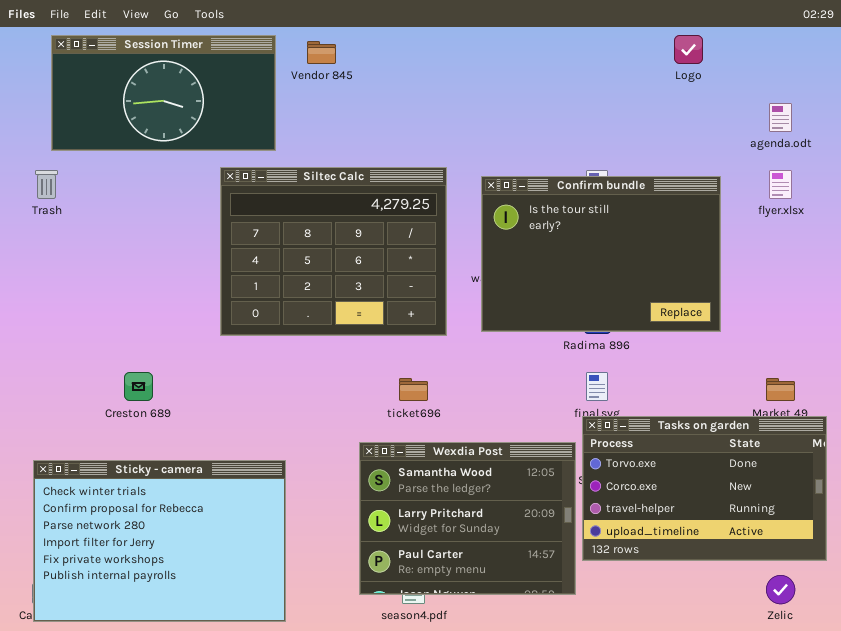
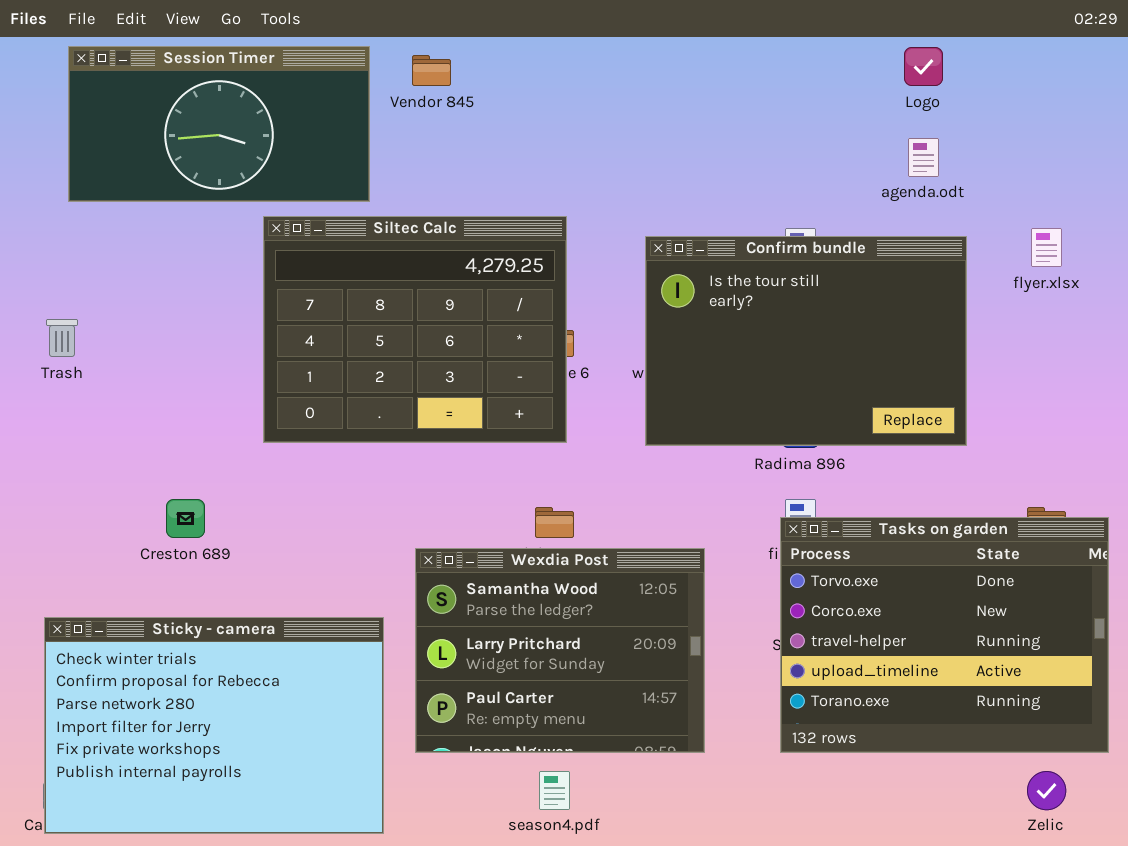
agenda.odt: [769,103,792,132] -> [908,138,939,177], moved
Siltec Calc: [220,167,447,336] -> [263,216,567,443], moved
Trash: [35,170,58,199] -> [46,319,78,357], moved
Tasks on garden: [582,416,827,561] -> [780,517,1109,753], resized
Wexdia Post: [359,442,576,595] -> [415,548,705,753], moved

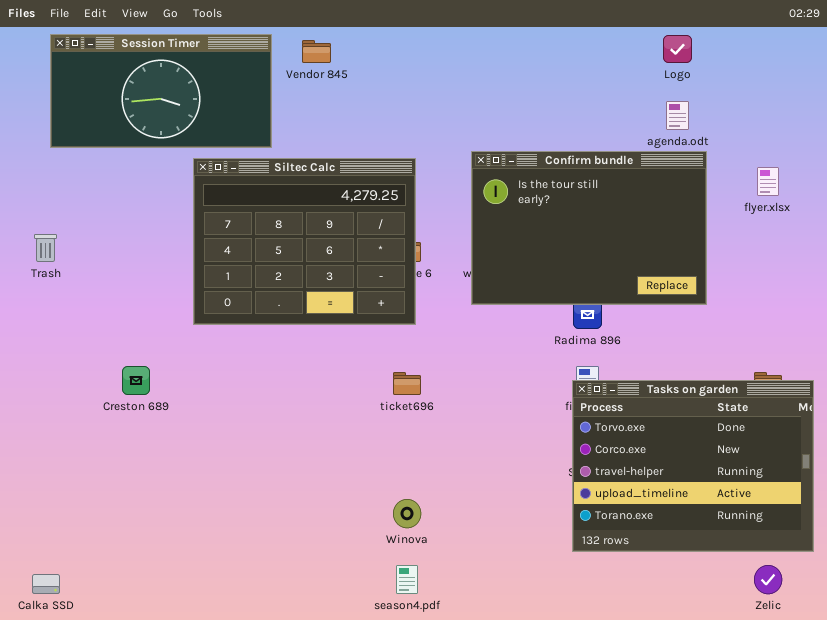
Confirm bundle: [645,236,967,446] -> [471,151,707,305], moved
Wexdia Post: [415,548,705,753] -> none, closed
Sticky - camera: [44,617,384,834] -> none, closed

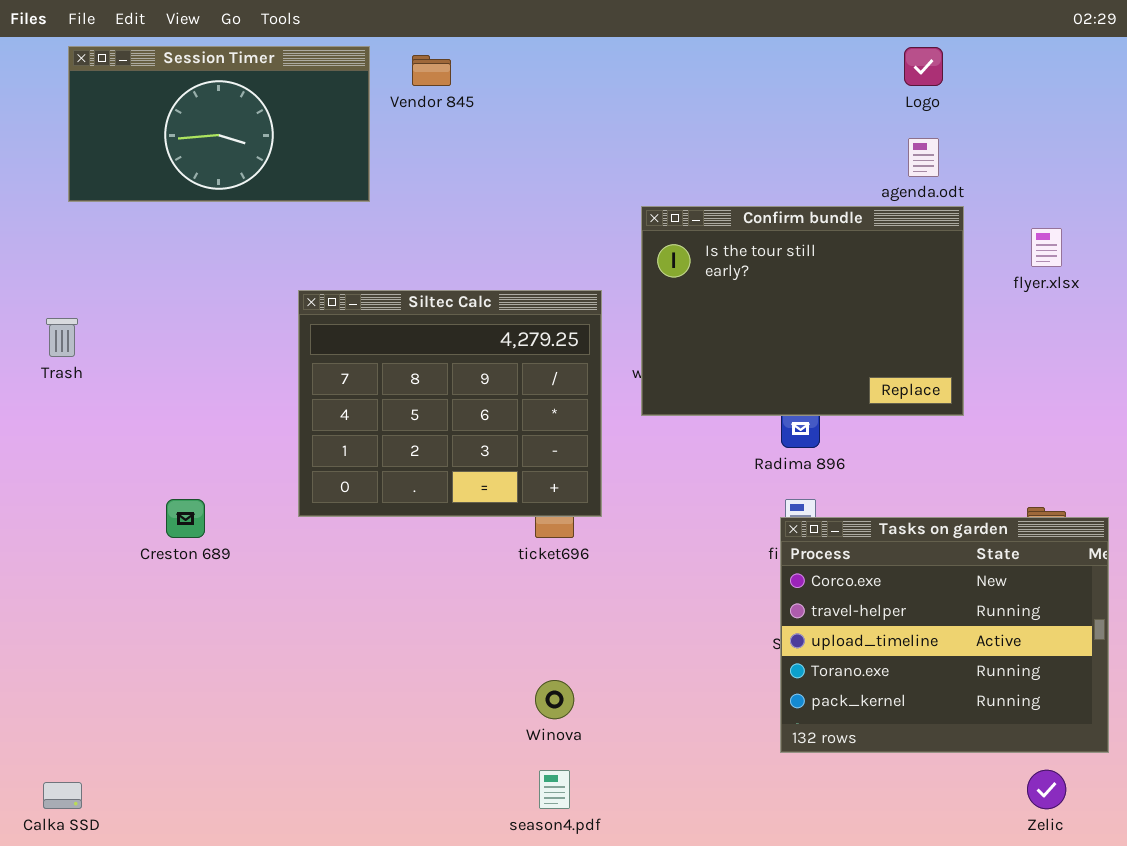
Siltec Calc: [193,158,416,325] -> [298,290,602,517], moved
Tasks on garden: [572,380,814,552] -> [780,517,1109,753], scrolled down 1 row

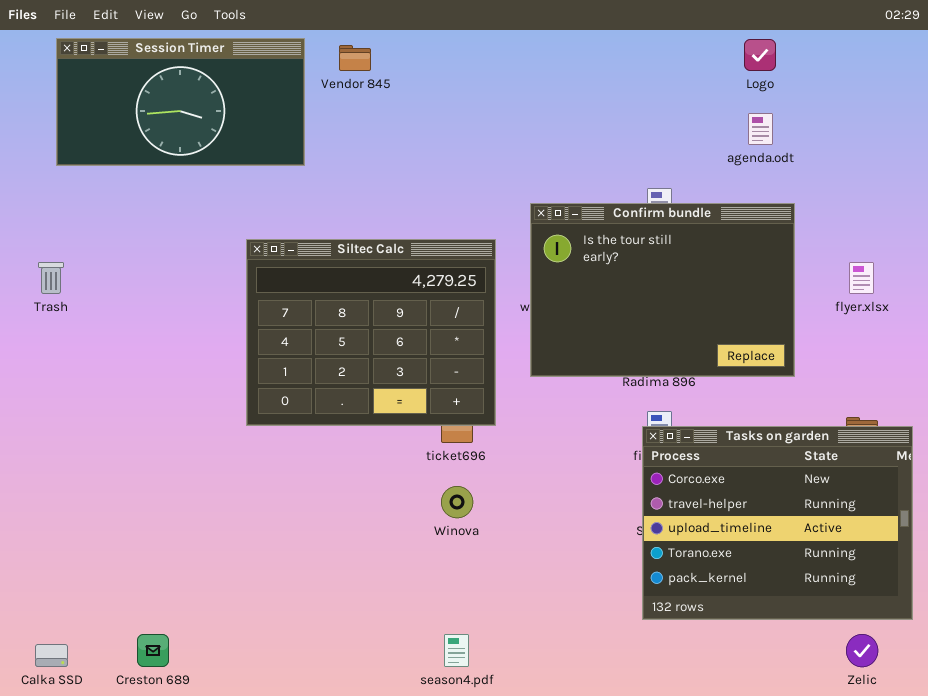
Confirm bundle: [641,206,964,416] -> [530,203,795,377], moved
flyer.xlsx: [1031,228,1062,267] -> [849,262,874,294], moved
Creston 689: [166,499,205,538] -> [137,634,169,667], moved
Winova: [535,680,574,719] -> [441,486,473,518], moved

